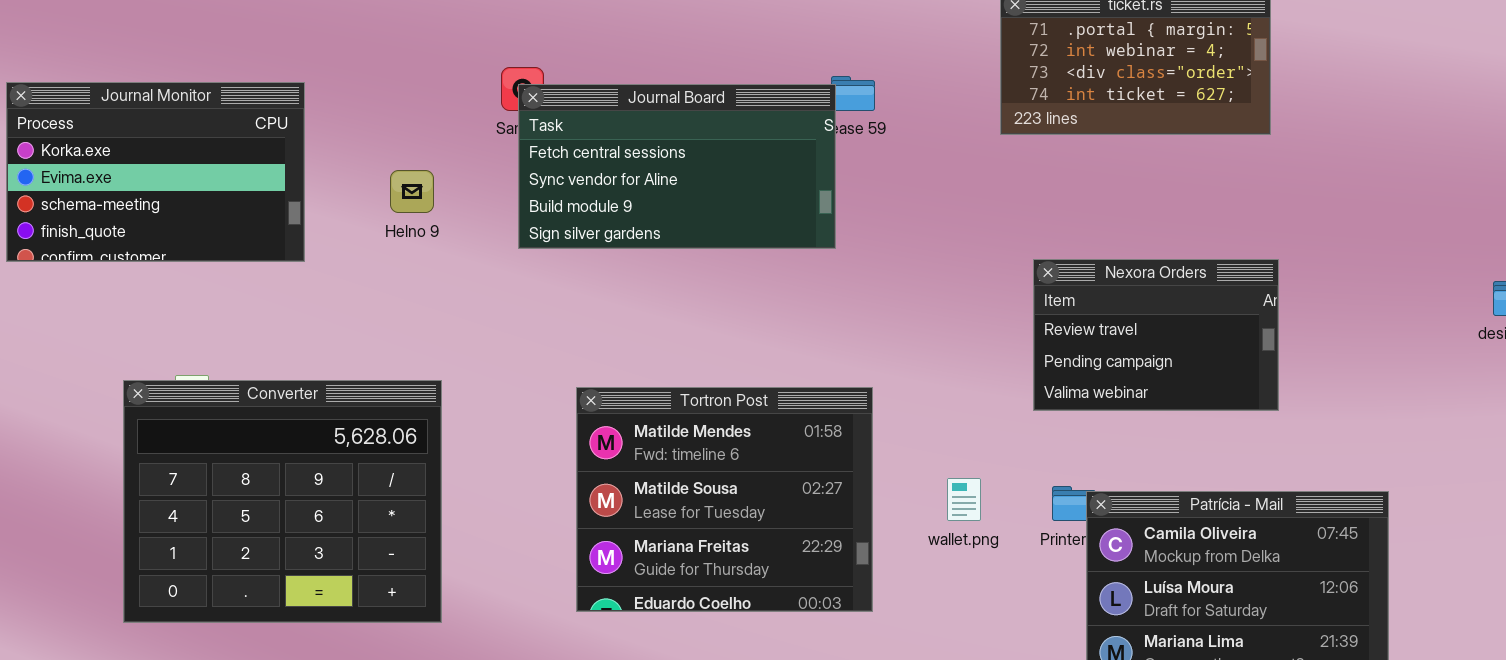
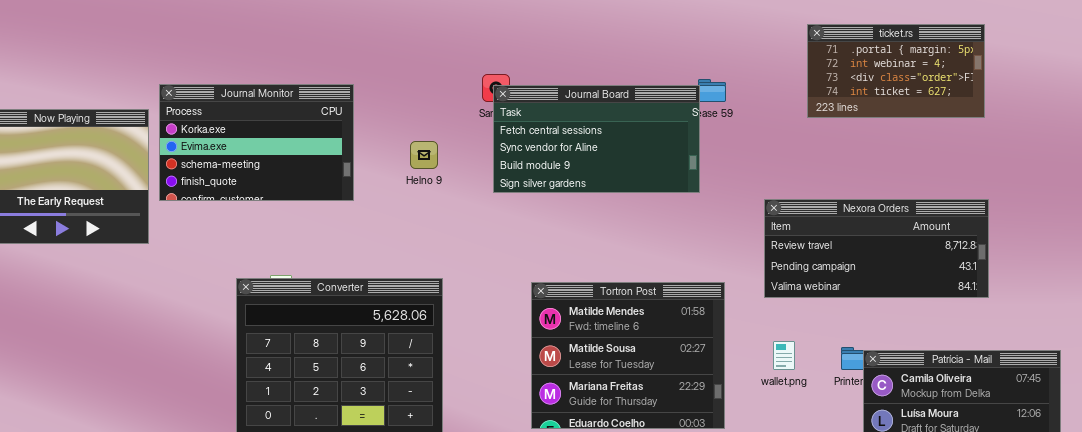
Nexora Orders: [1033,259,1279,411] -> [764,199,989,298], resized

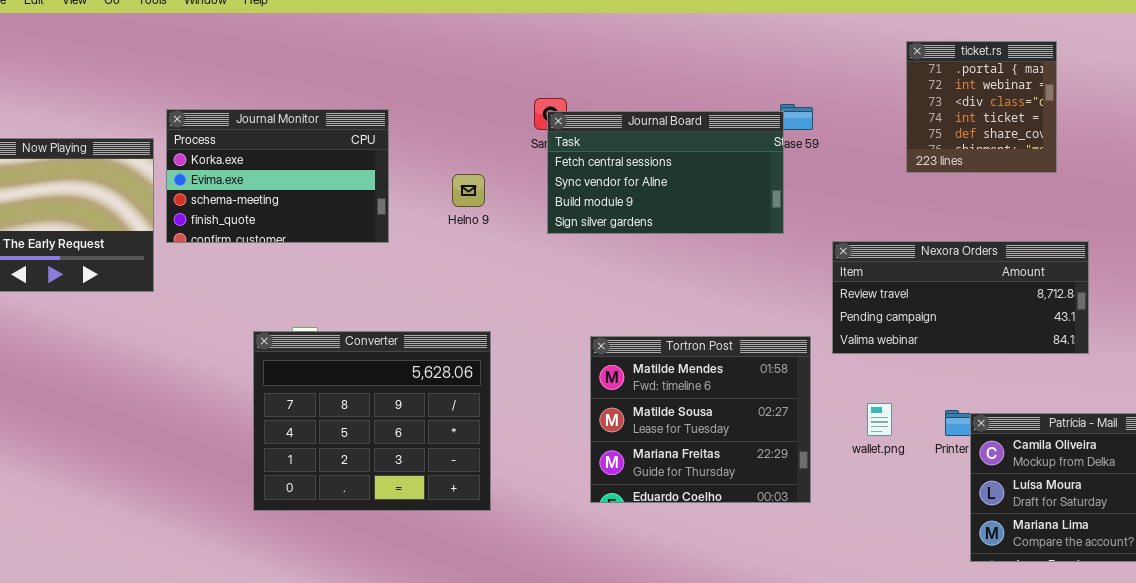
ticket.rs: [807,24,985,118] -> [906,41,1057,173], resized
Nexora Orders: [764,199,989,298] -> [832,241,1089,354], moved

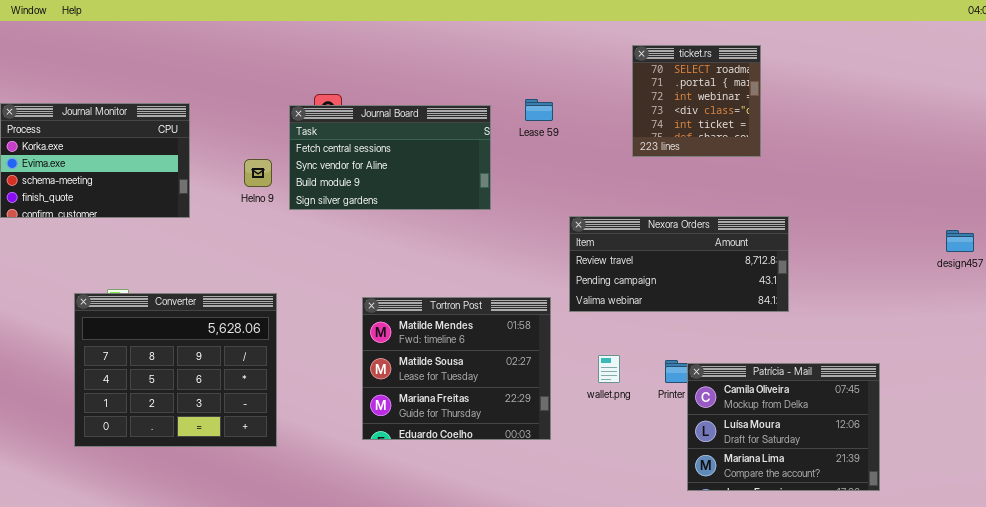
ticket.rs: [906,41,1057,173] -> [632,45,761,157], scrolled up 1 row
Journal Board: [547,111,784,234] -> [289,105,491,210], moved

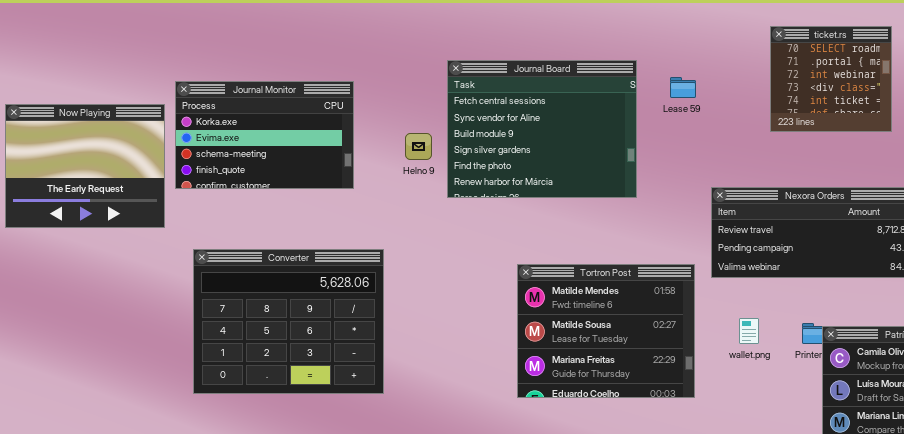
Journal Board: [289,105,491,210] -> [447,60,637,198], moved, resized
Converter: [74,293,277,447] -> [193,249,384,394], moved

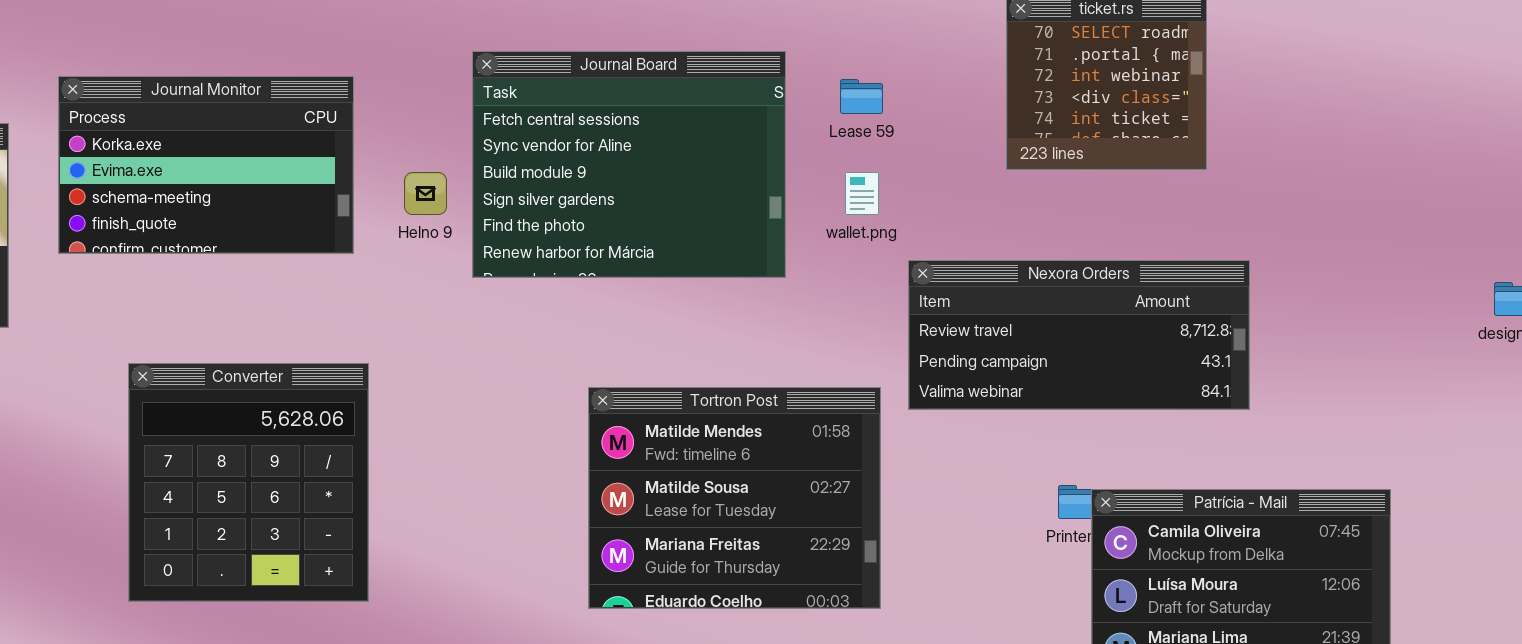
Journal Monitor: [175,81,354,189] -> [58,76,354,254], moved
Converter: [193,249,384,394] -> [128,363,369,602], resized
wallet.png: [739,318,759,344] -> [845,172,879,215], moved

